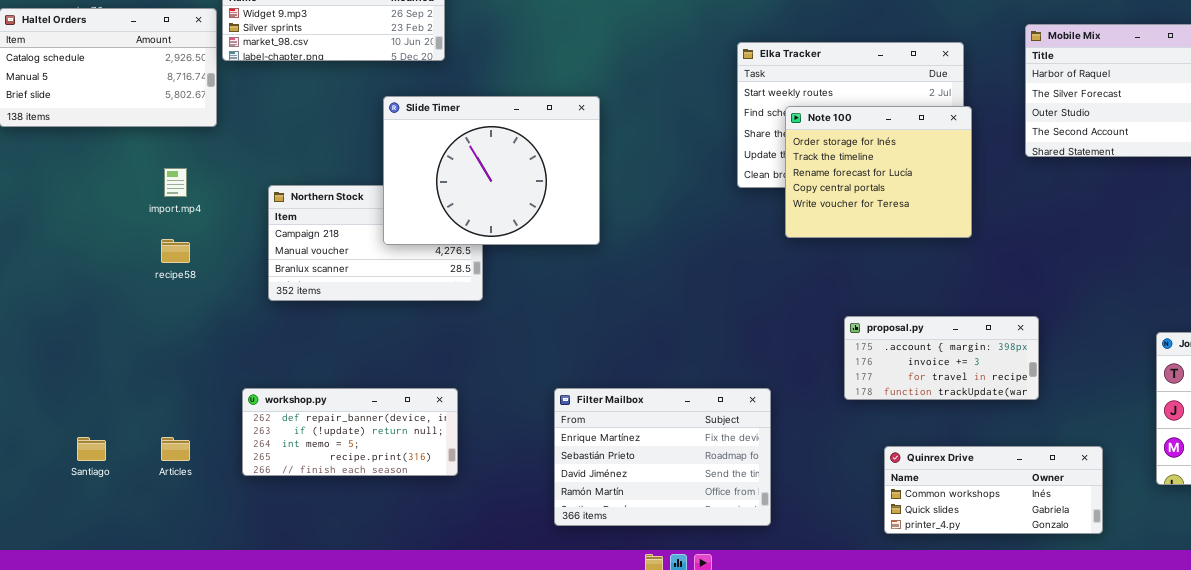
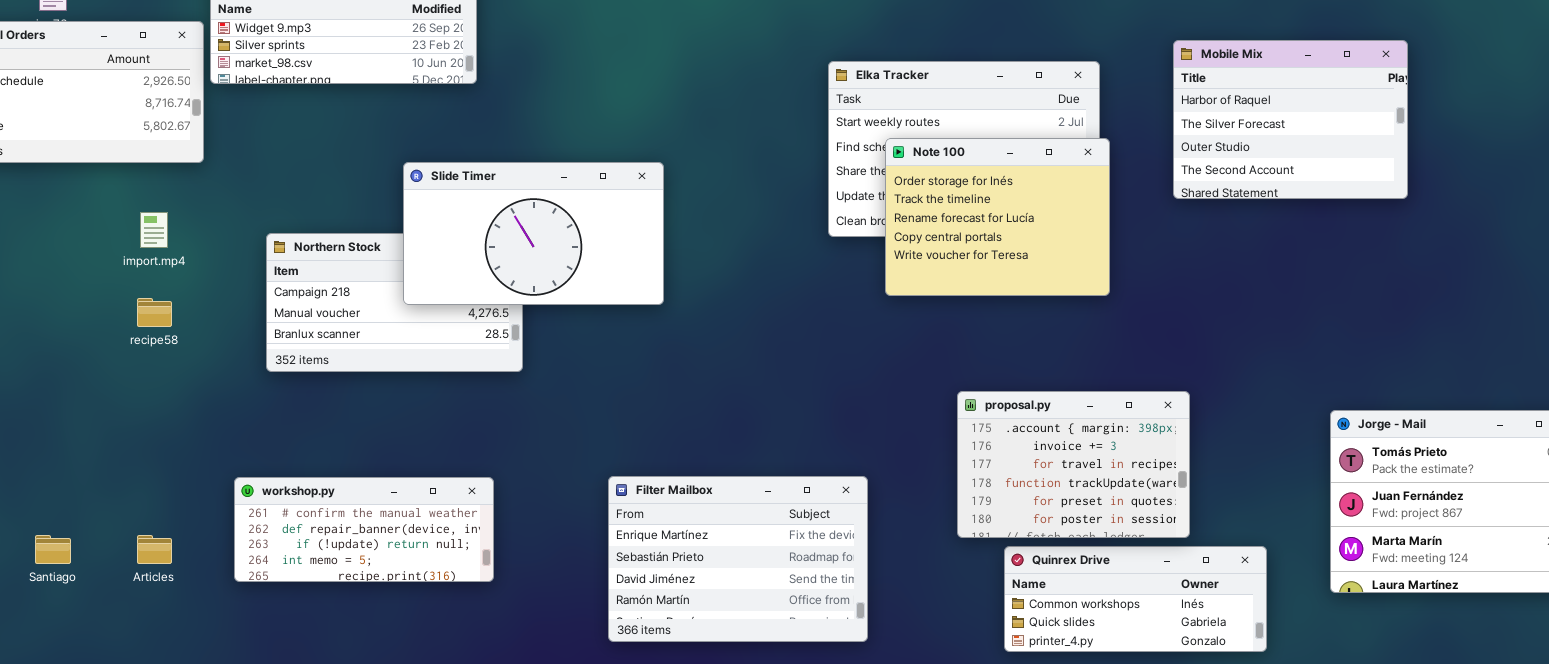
Slide Timer: [383,96,600,245] -> [403,162,664,305], resized
proposal.py: [844,316,1039,400] -> [957,391,1190,538], resized
workshop.py: [242,388,458,476] -> [234,477,494,582], scrolled up 1 row

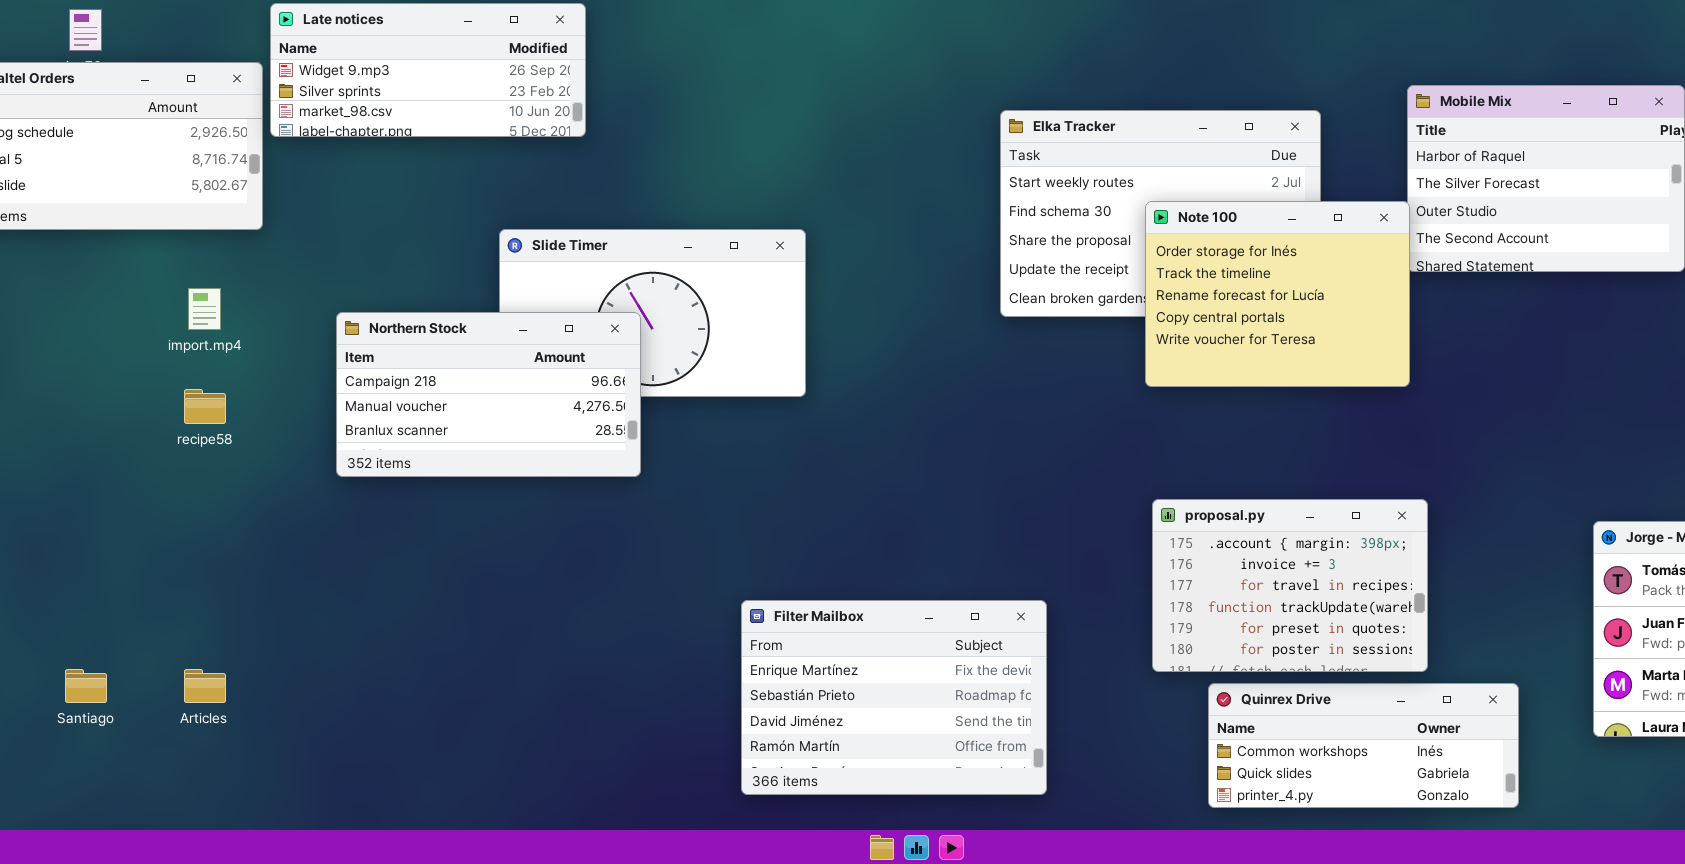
Note 100: [885,138,1110,296] -> [1145,201,1410,387], moved
Northern Stock: [266,233,523,372] -> [336,312,641,477], raised
workshop.py: [234,477,494,582] -> none, closed

